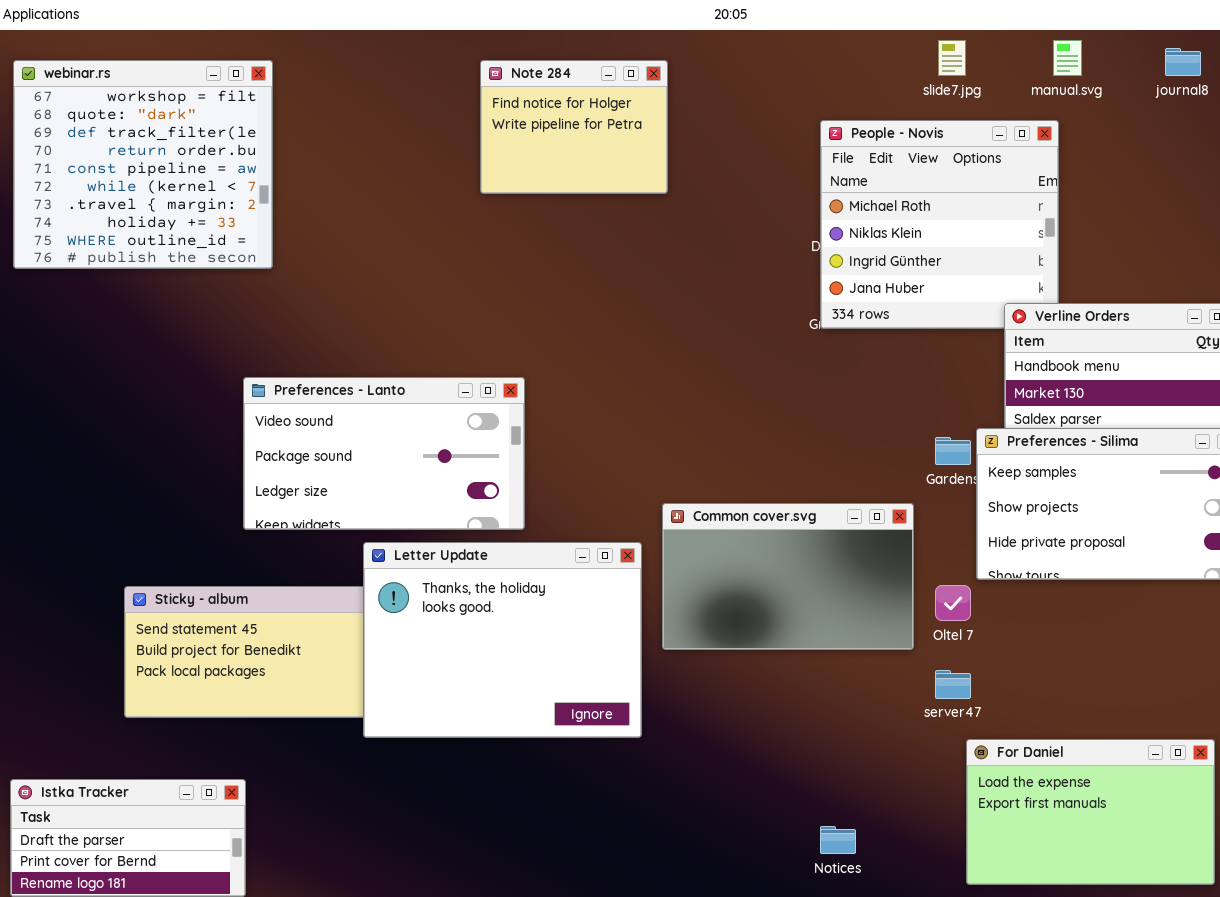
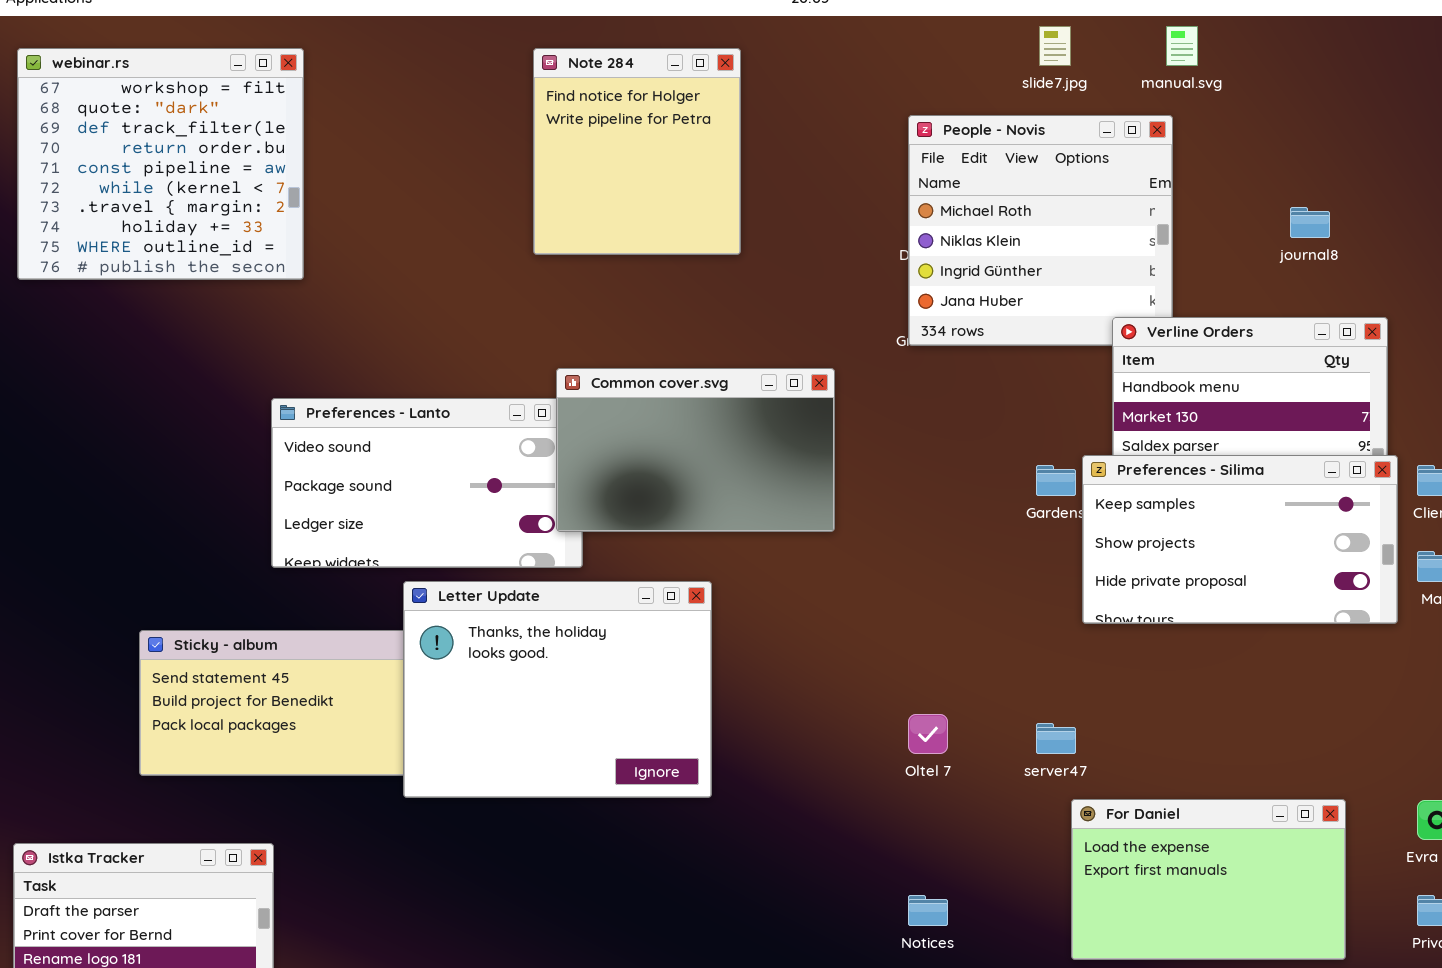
journal8: [1165,48,1201,76] -> [1290,207,1330,238], moved
Note 284: [480,60,668,194] -> [533,48,741,255], resized
Common cover.svg: [662,503,914,650] -> [556,368,835,532], moved
Oltel 7: [935,585,971,621] -> [908,714,948,754], moved

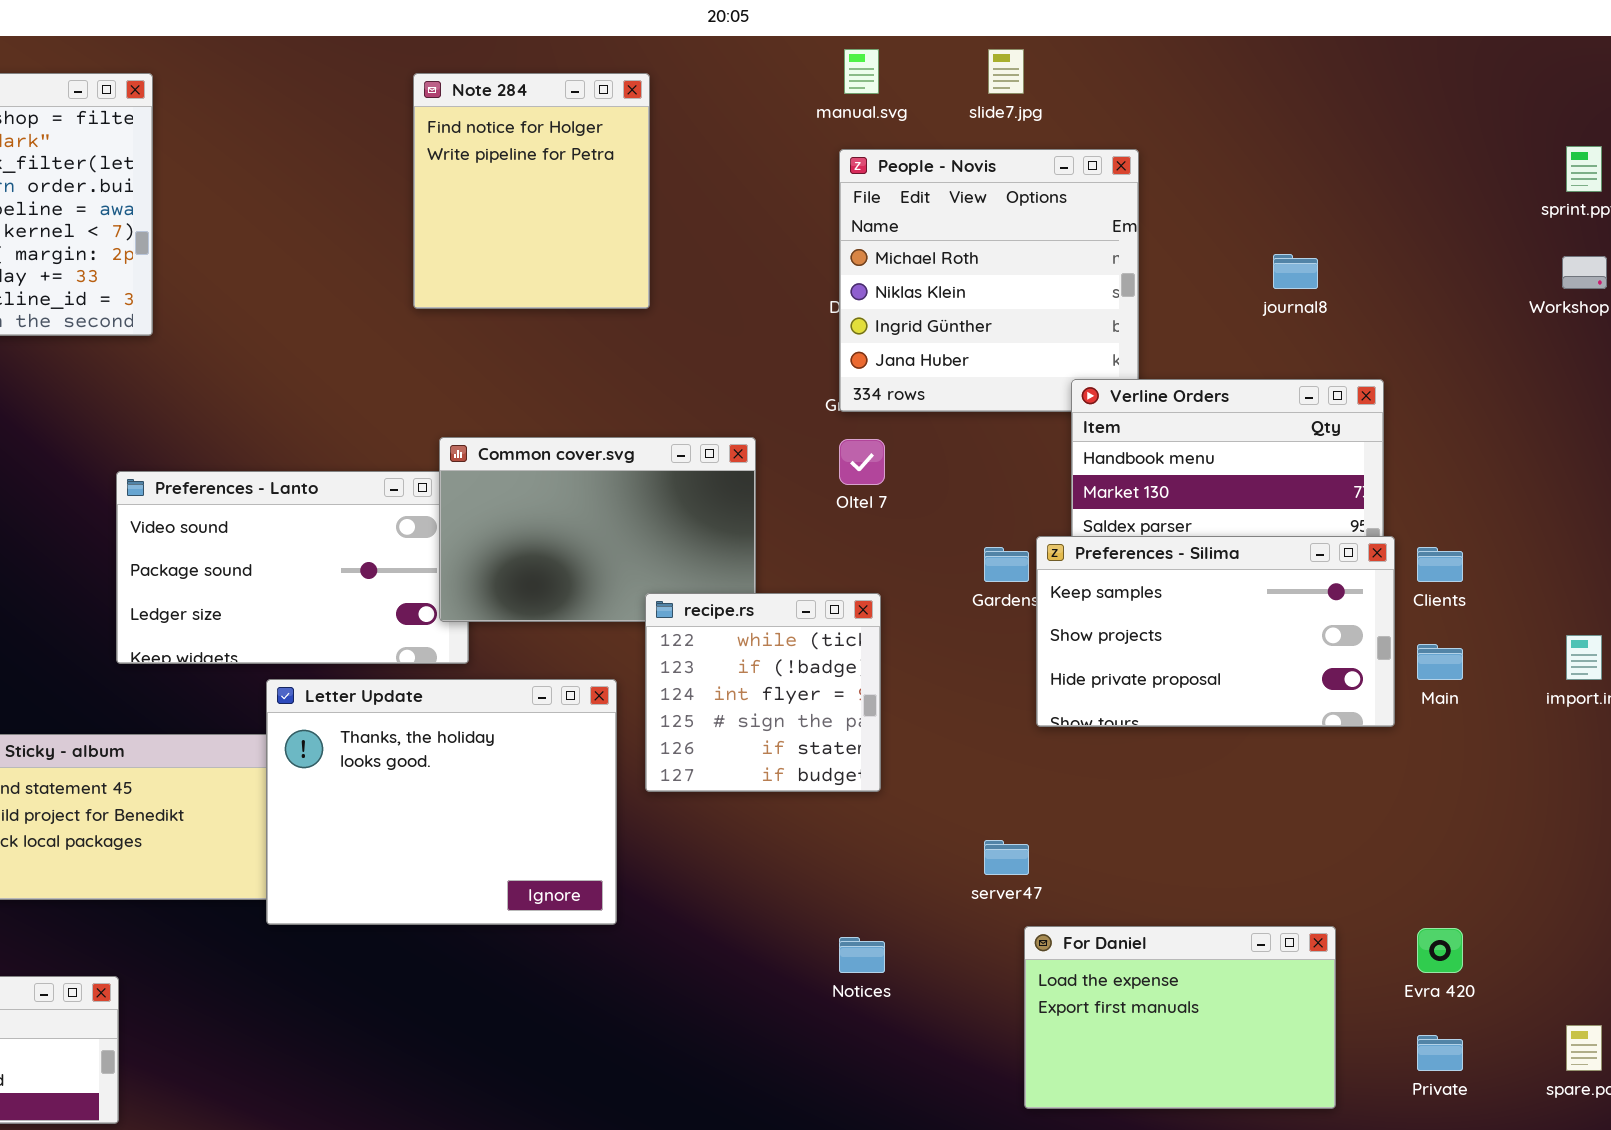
manual.svg: [1166,26,1198,66] -> [844,49,879,94], moved
recipe.rs: none -> [645,593,881,792], opened
Oltel 7: [908,714,948,754] -> [839,439,885,485], moved
Notices: [908,895,948,926] -> [839,937,885,973], moved

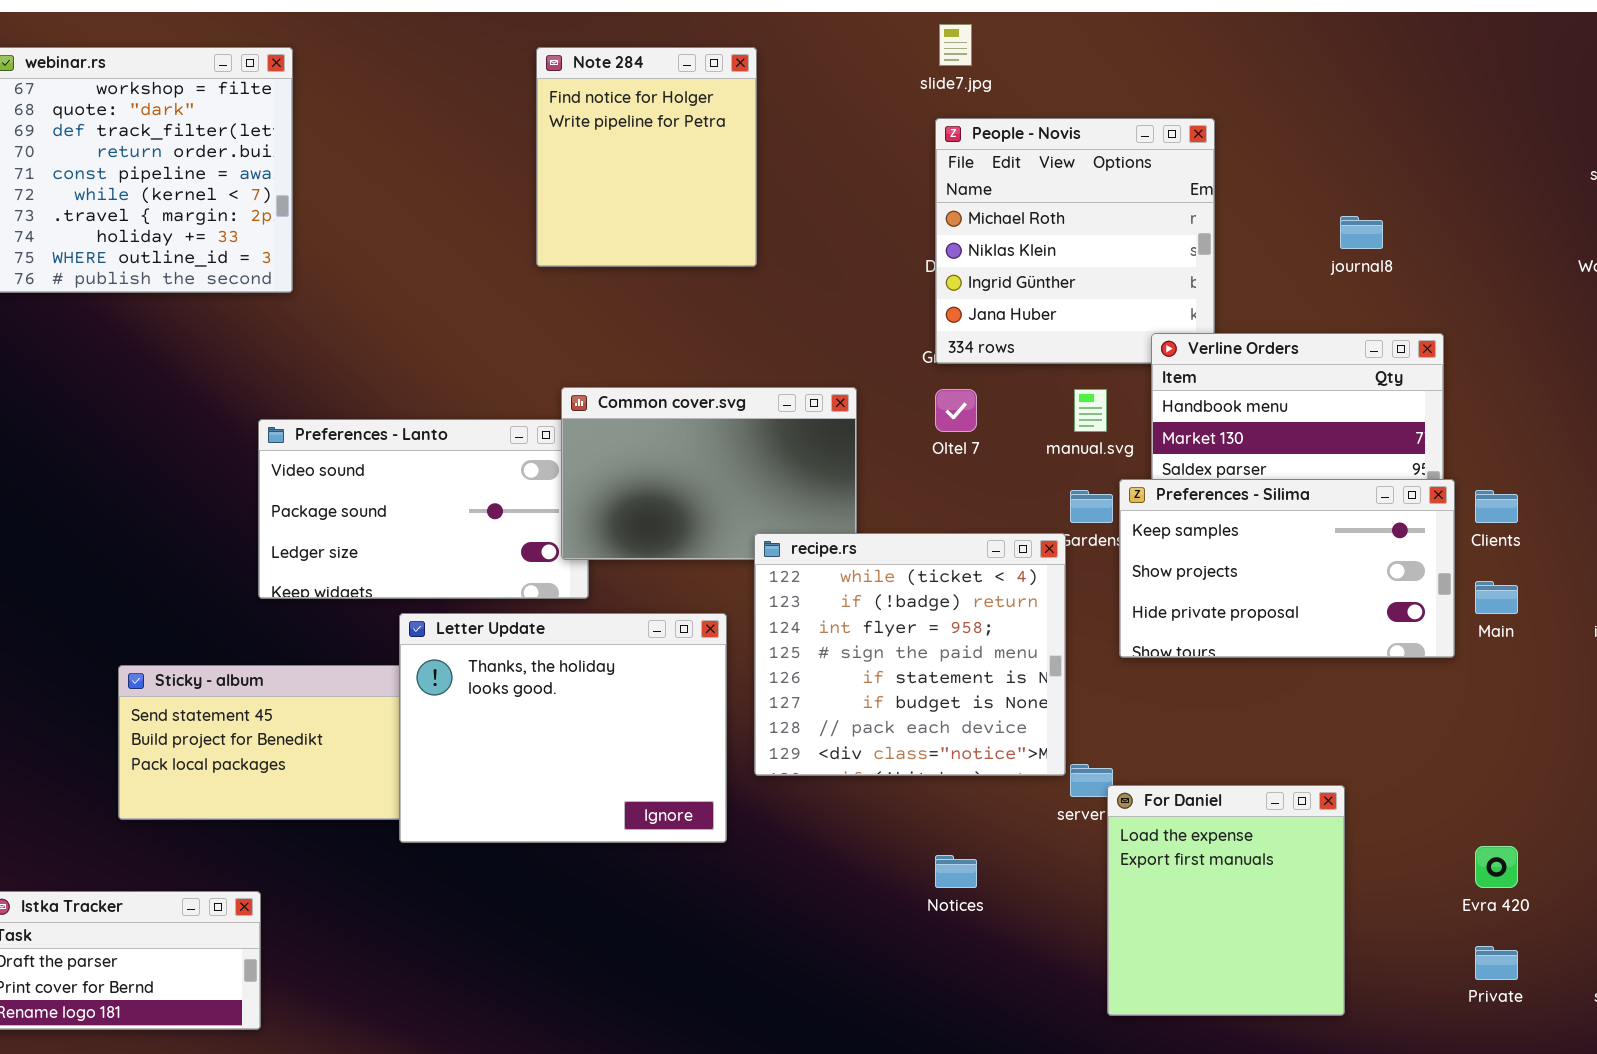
manual.svg: [844,49,879,94] -> [1074,389,1107,432], moved
slide7.jpg: [988,49,1024,94] -> [939,24,972,66], moved
recipe.rs: [645,593,881,792] -> [754,533,1066,776], resized
For Daniel: [1024,926,1336,1109] -> [1107,785,1345,1016], resized

